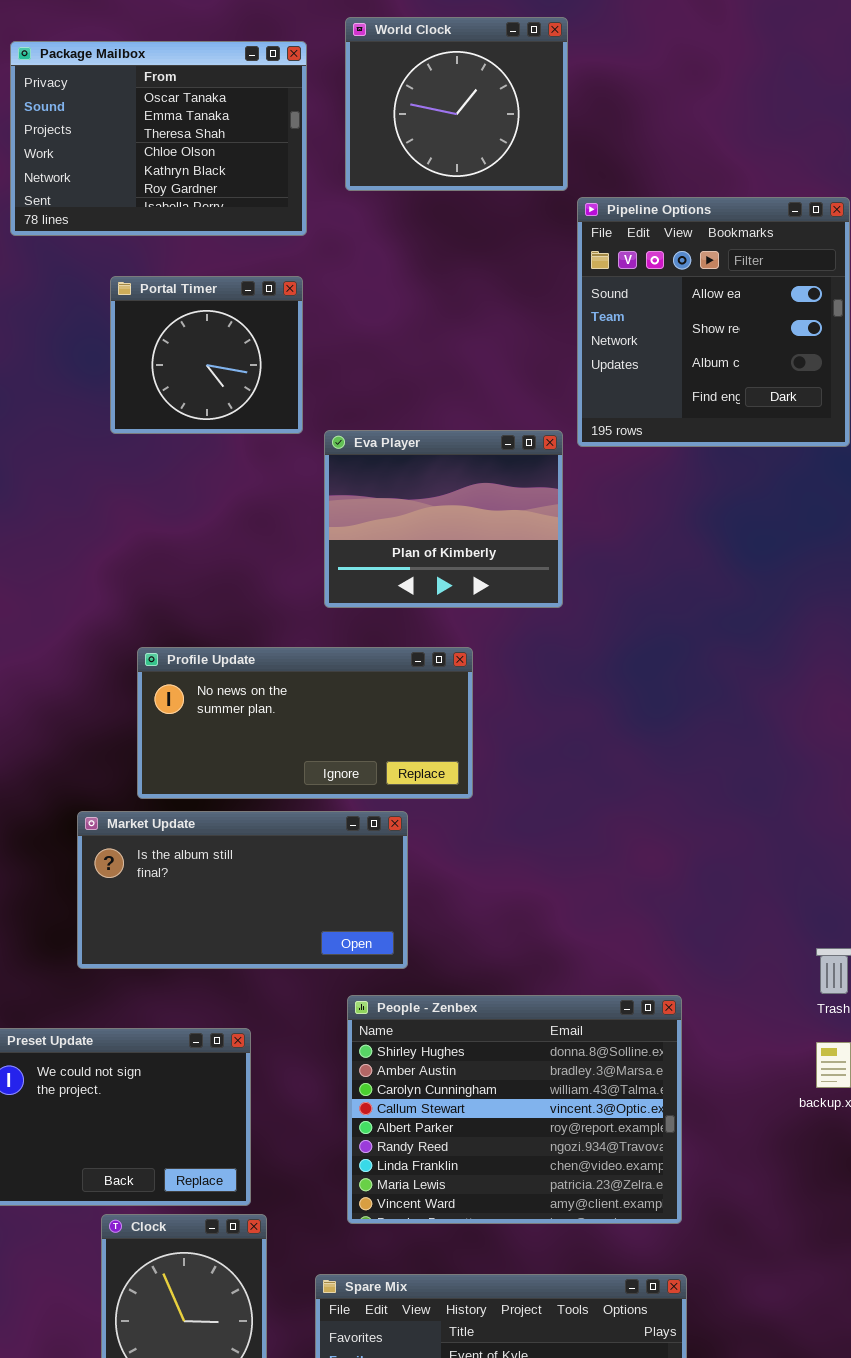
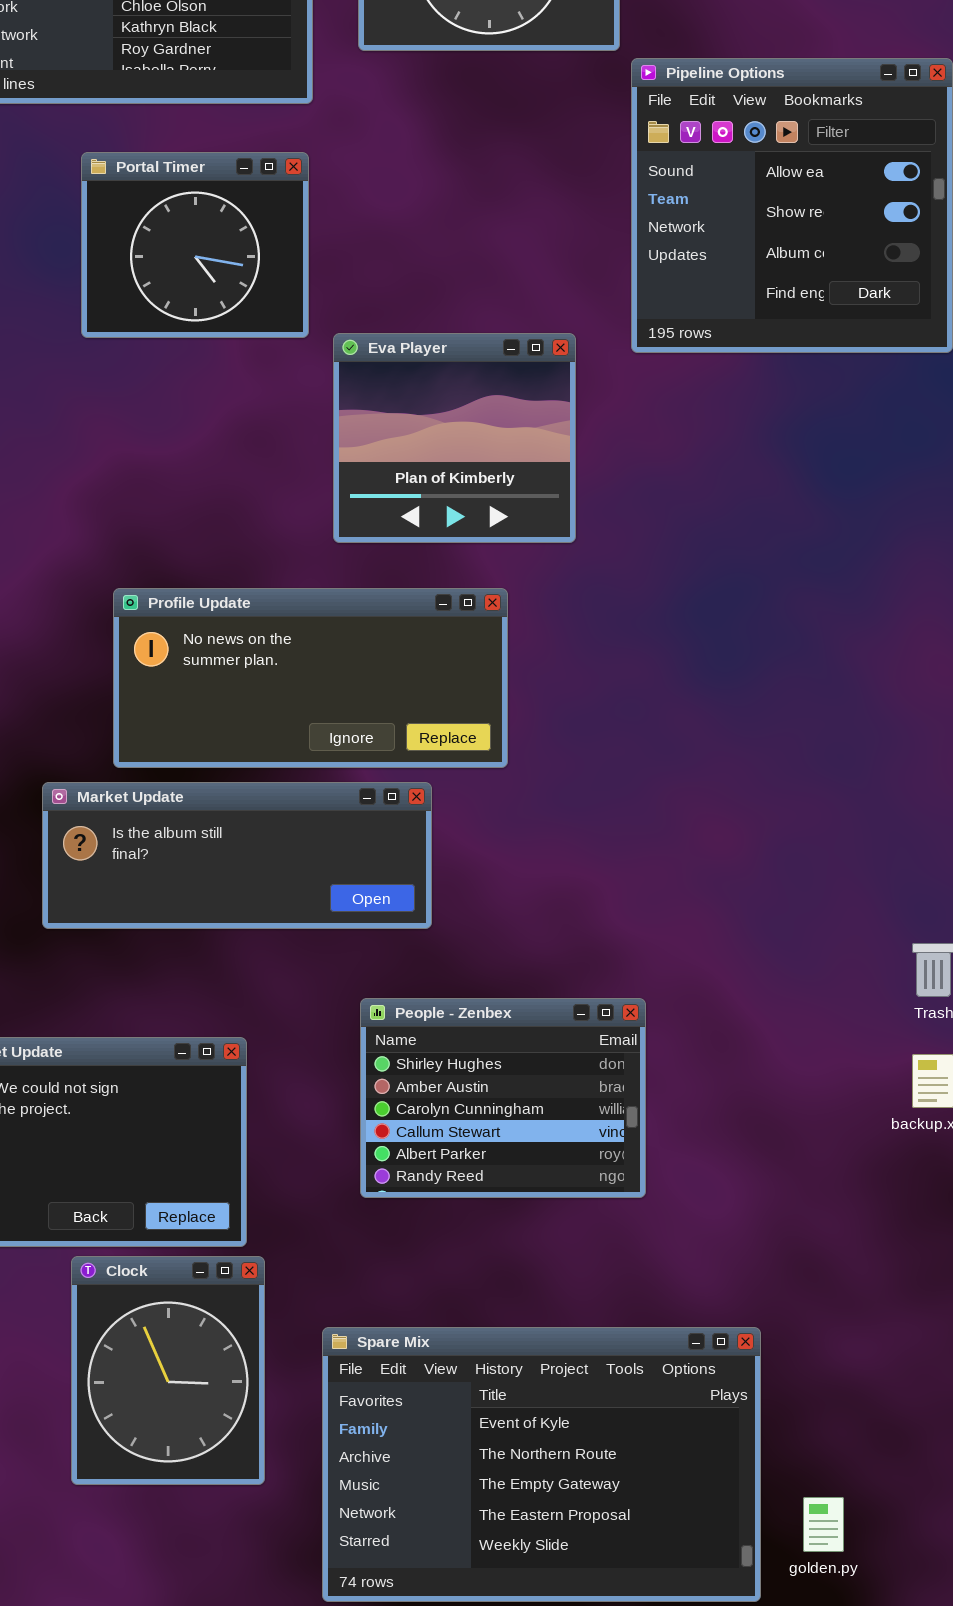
Eva Player: [324,430,563,608] -> [333,333,576,543], resized
Market Update: [77,811,408,969] -> [42,782,432,929], resized
People - Zenbex: [347,995,682,1224] -> [360,998,646,1198], resized

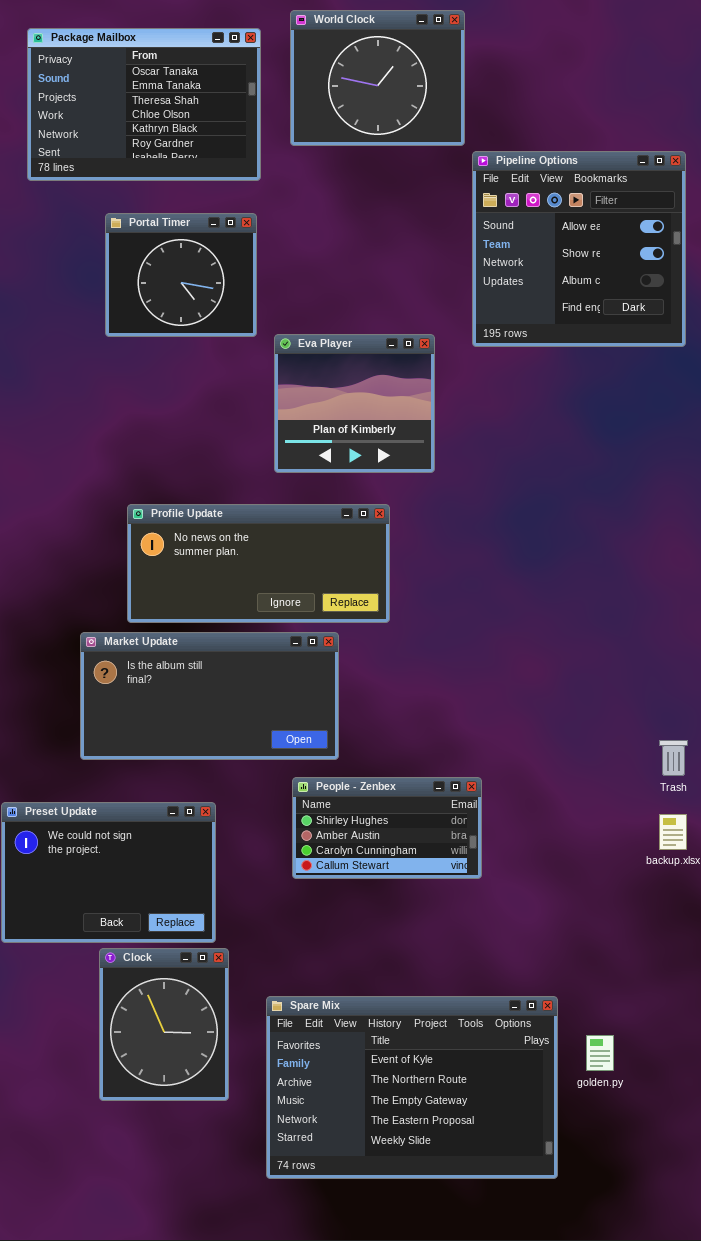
Market Update: [42,782,432,929] -> [80,632,339,760], resized
People - Zenbex: [360,998,646,1198] -> [292,777,482,879], resized
golden.py: [803,1497,844,1552] -> [586,1035,614,1071], moved

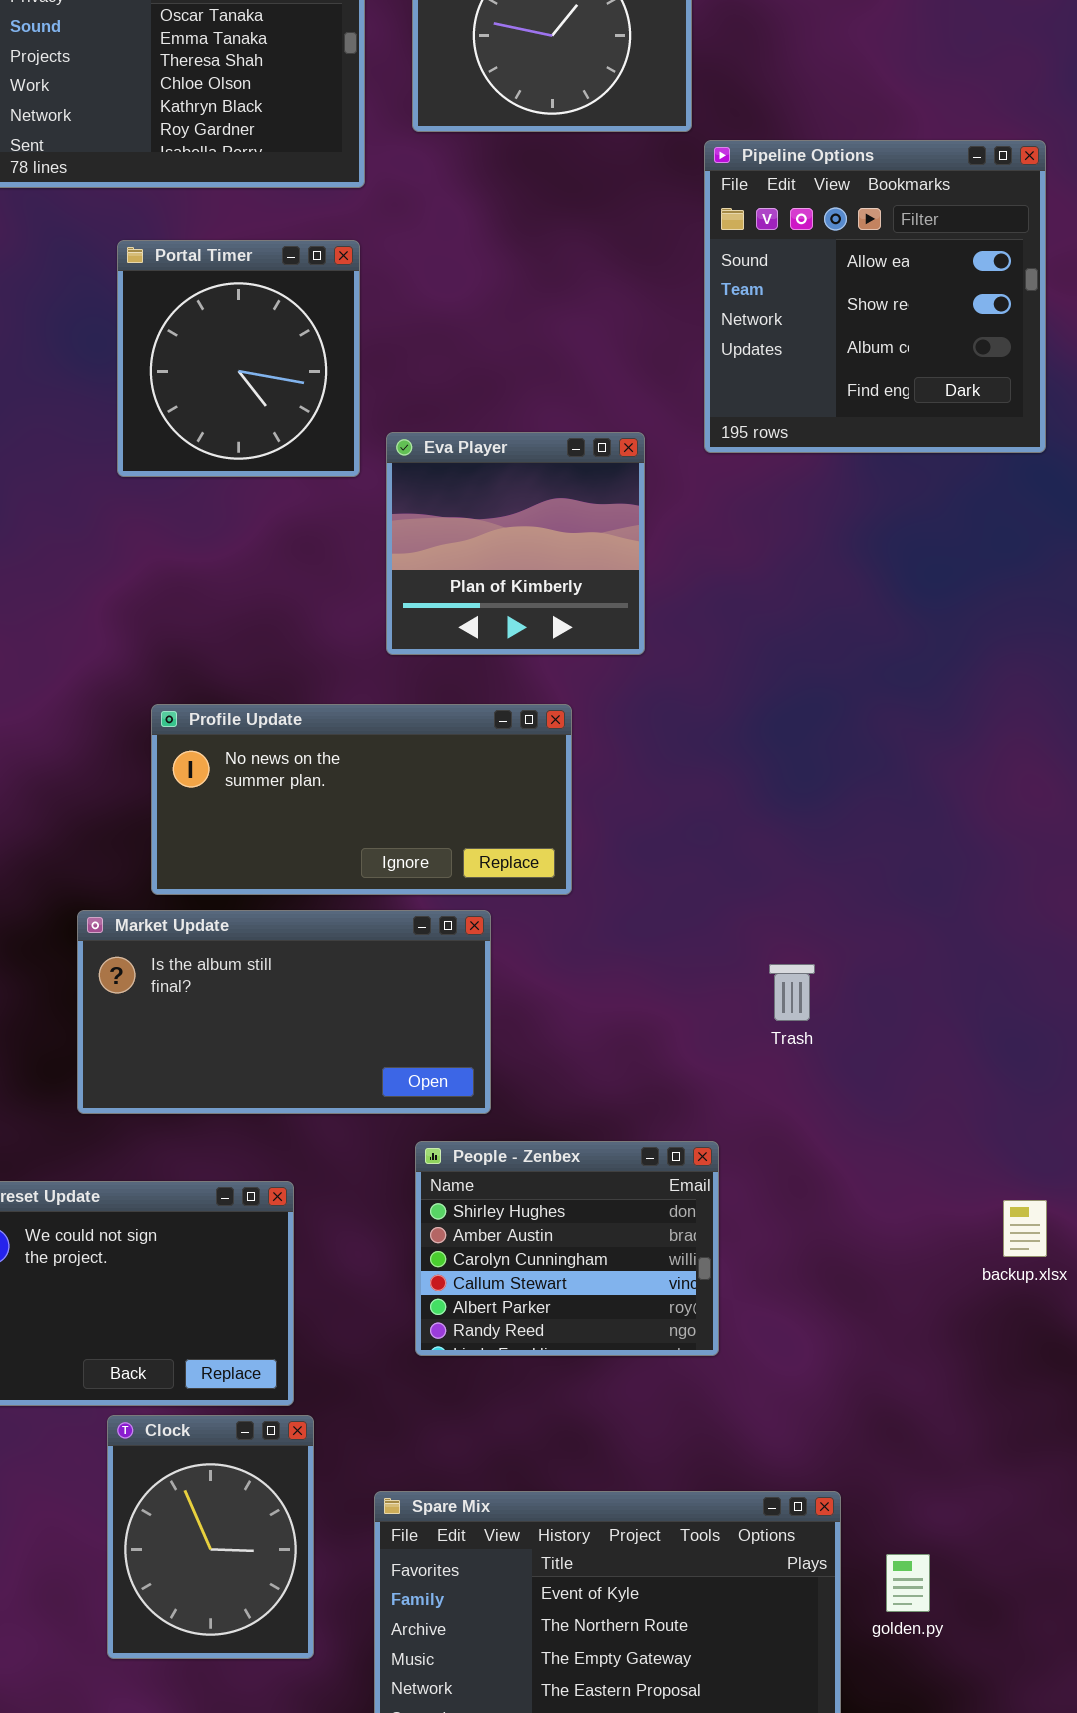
Portal Timer: [105,213,257,337] -> [117,240,360,477], resized
Trash: [659,740,688,776] -> [769,964,815,1021], moved
People - Zenbex: [292,777,482,879] -> [415,1141,719,1356], resized

